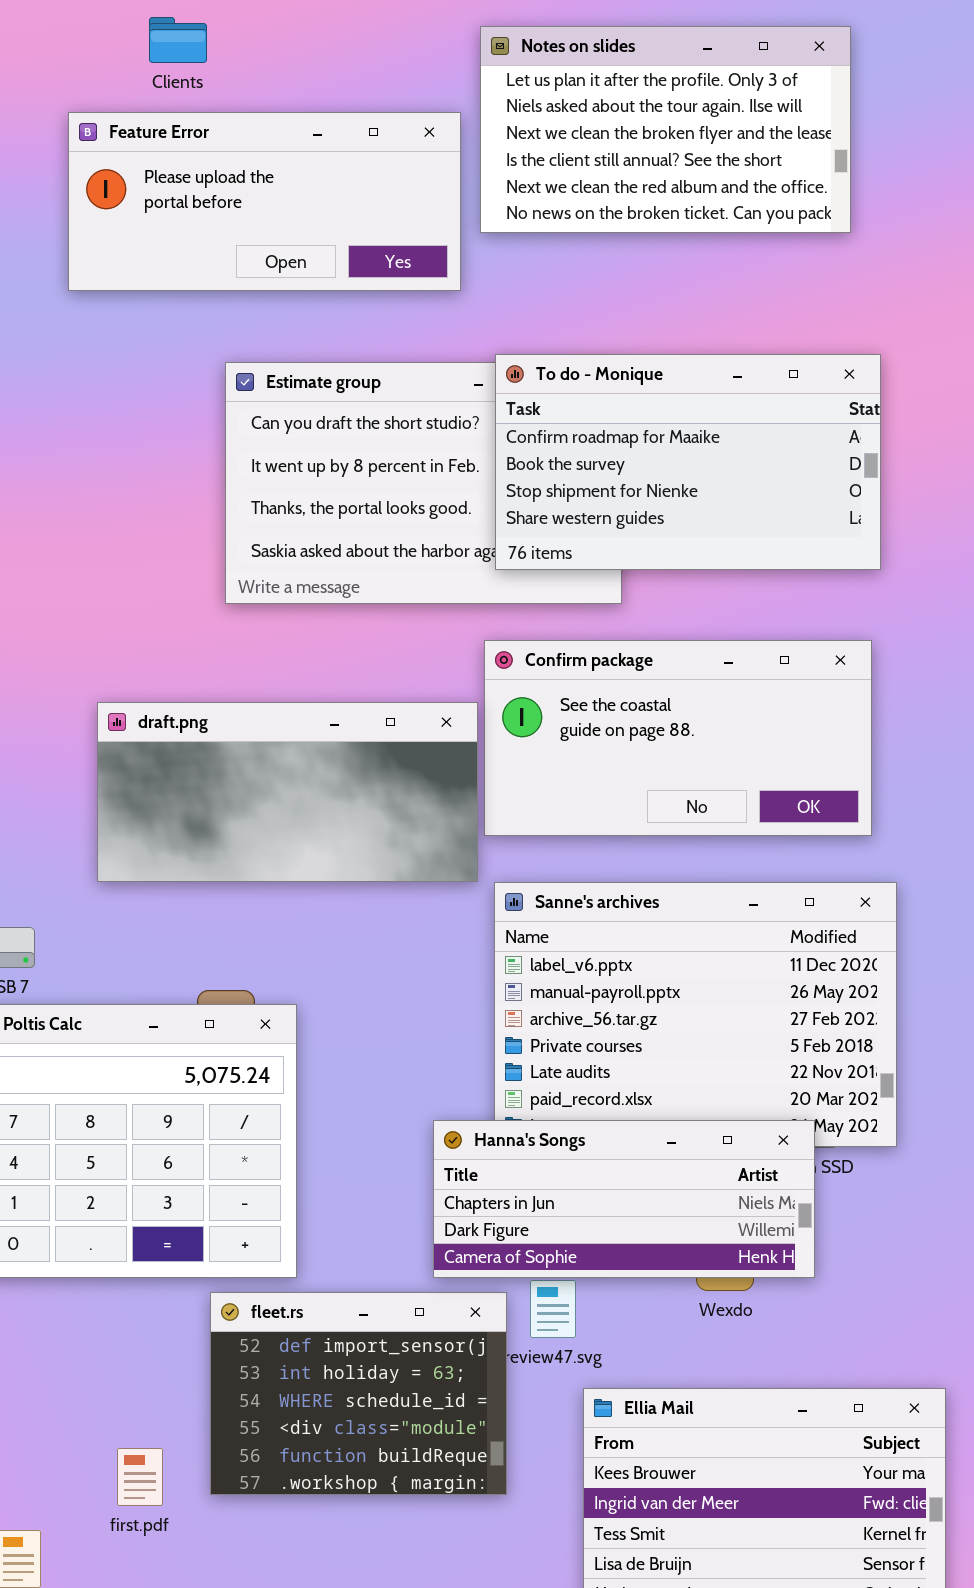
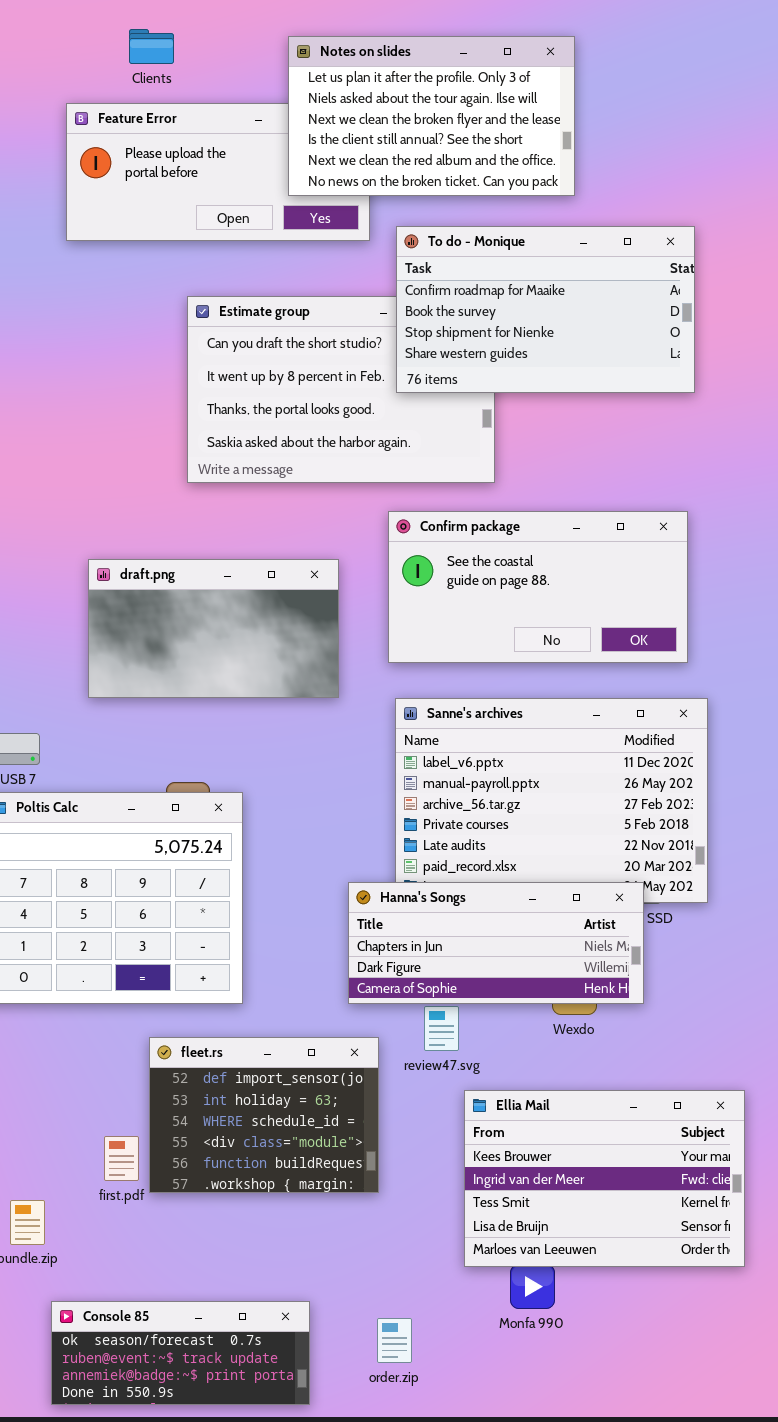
Notes on slides: [480,26,851,233] -> [288,36,575,196], moved
To do - Monique: [495,354,881,570] -> [396,226,695,393], moved
draft.png: [97,702,478,882] -> [88,559,339,698], resized
fleet.rs: [210,1292,507,1495] -> [149,1037,379,1193], moved

